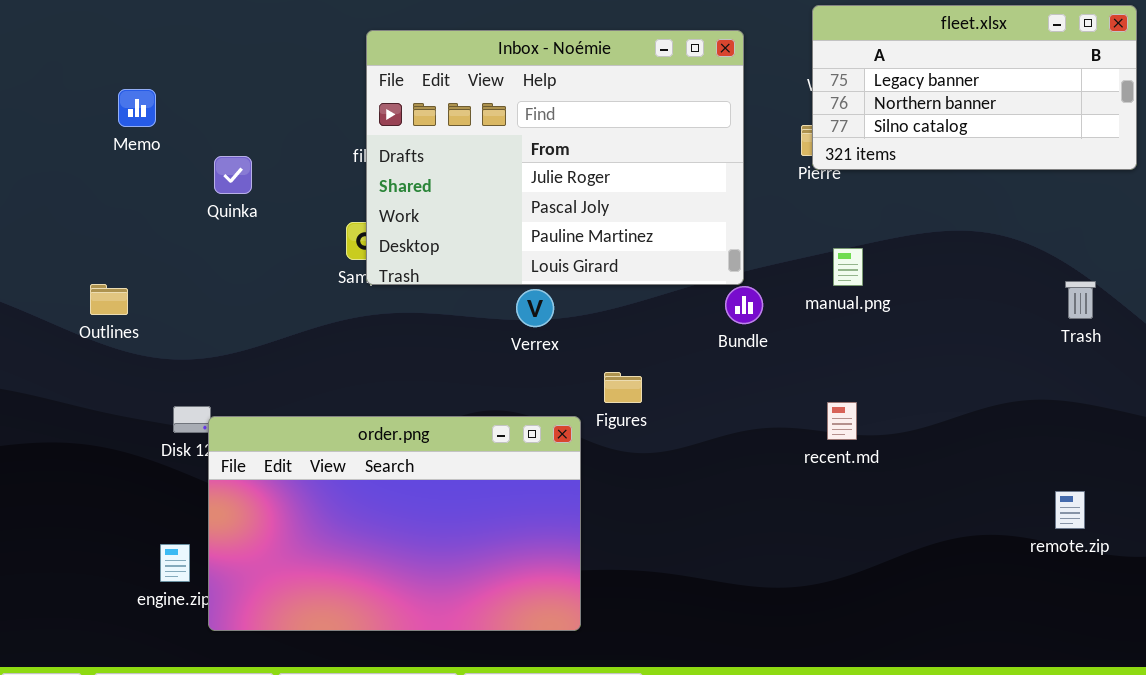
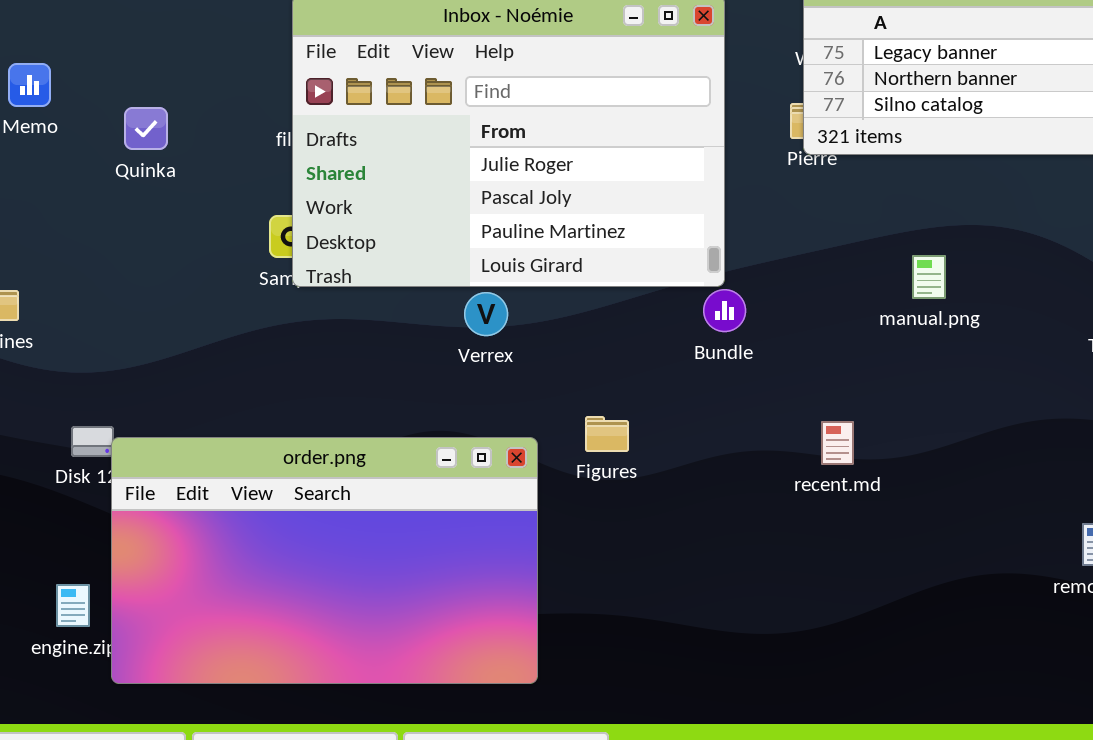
Quinka: [214,156,252,194] -> [124,107,168,150], moved
manual.png: [833,248,863,286] -> [912,255,946,299], moved
Figures: [604,372,642,403] -> [585,416,629,452], moved

